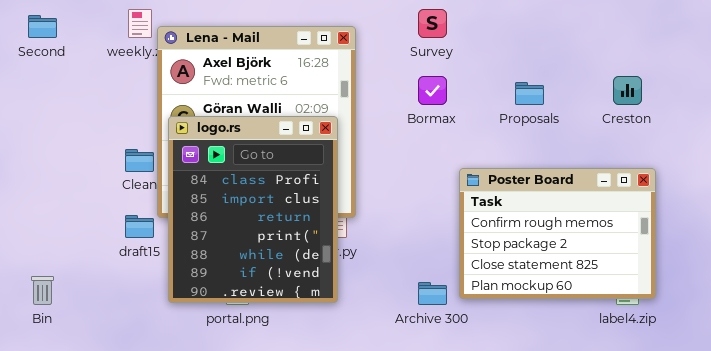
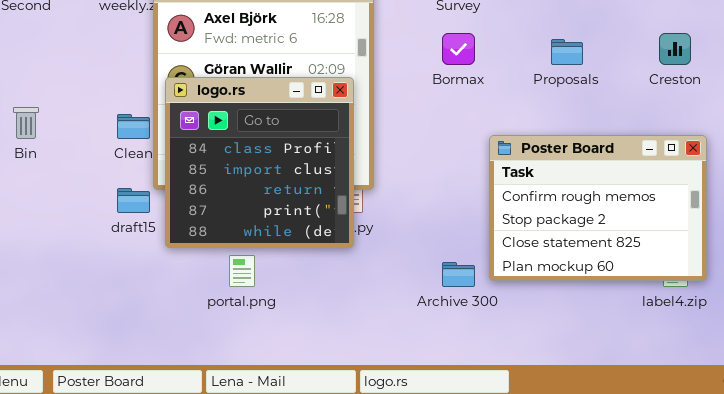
logo.rs: [168,116,338,303] -> [165,77,354,248], resized
Bin: [31,276,54,305] -> [13,107,39,139], moved

